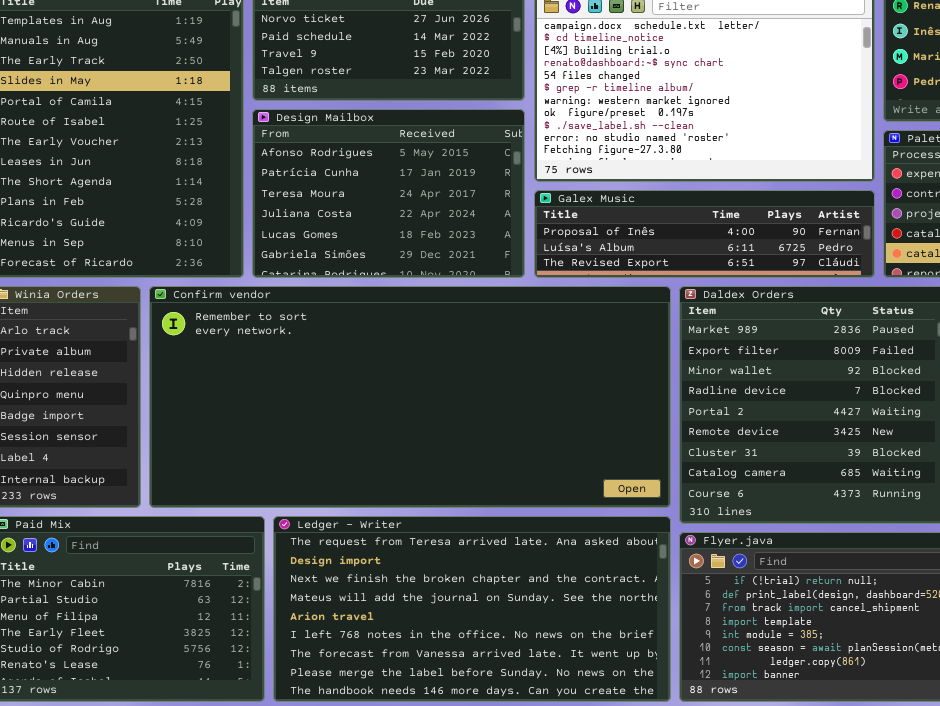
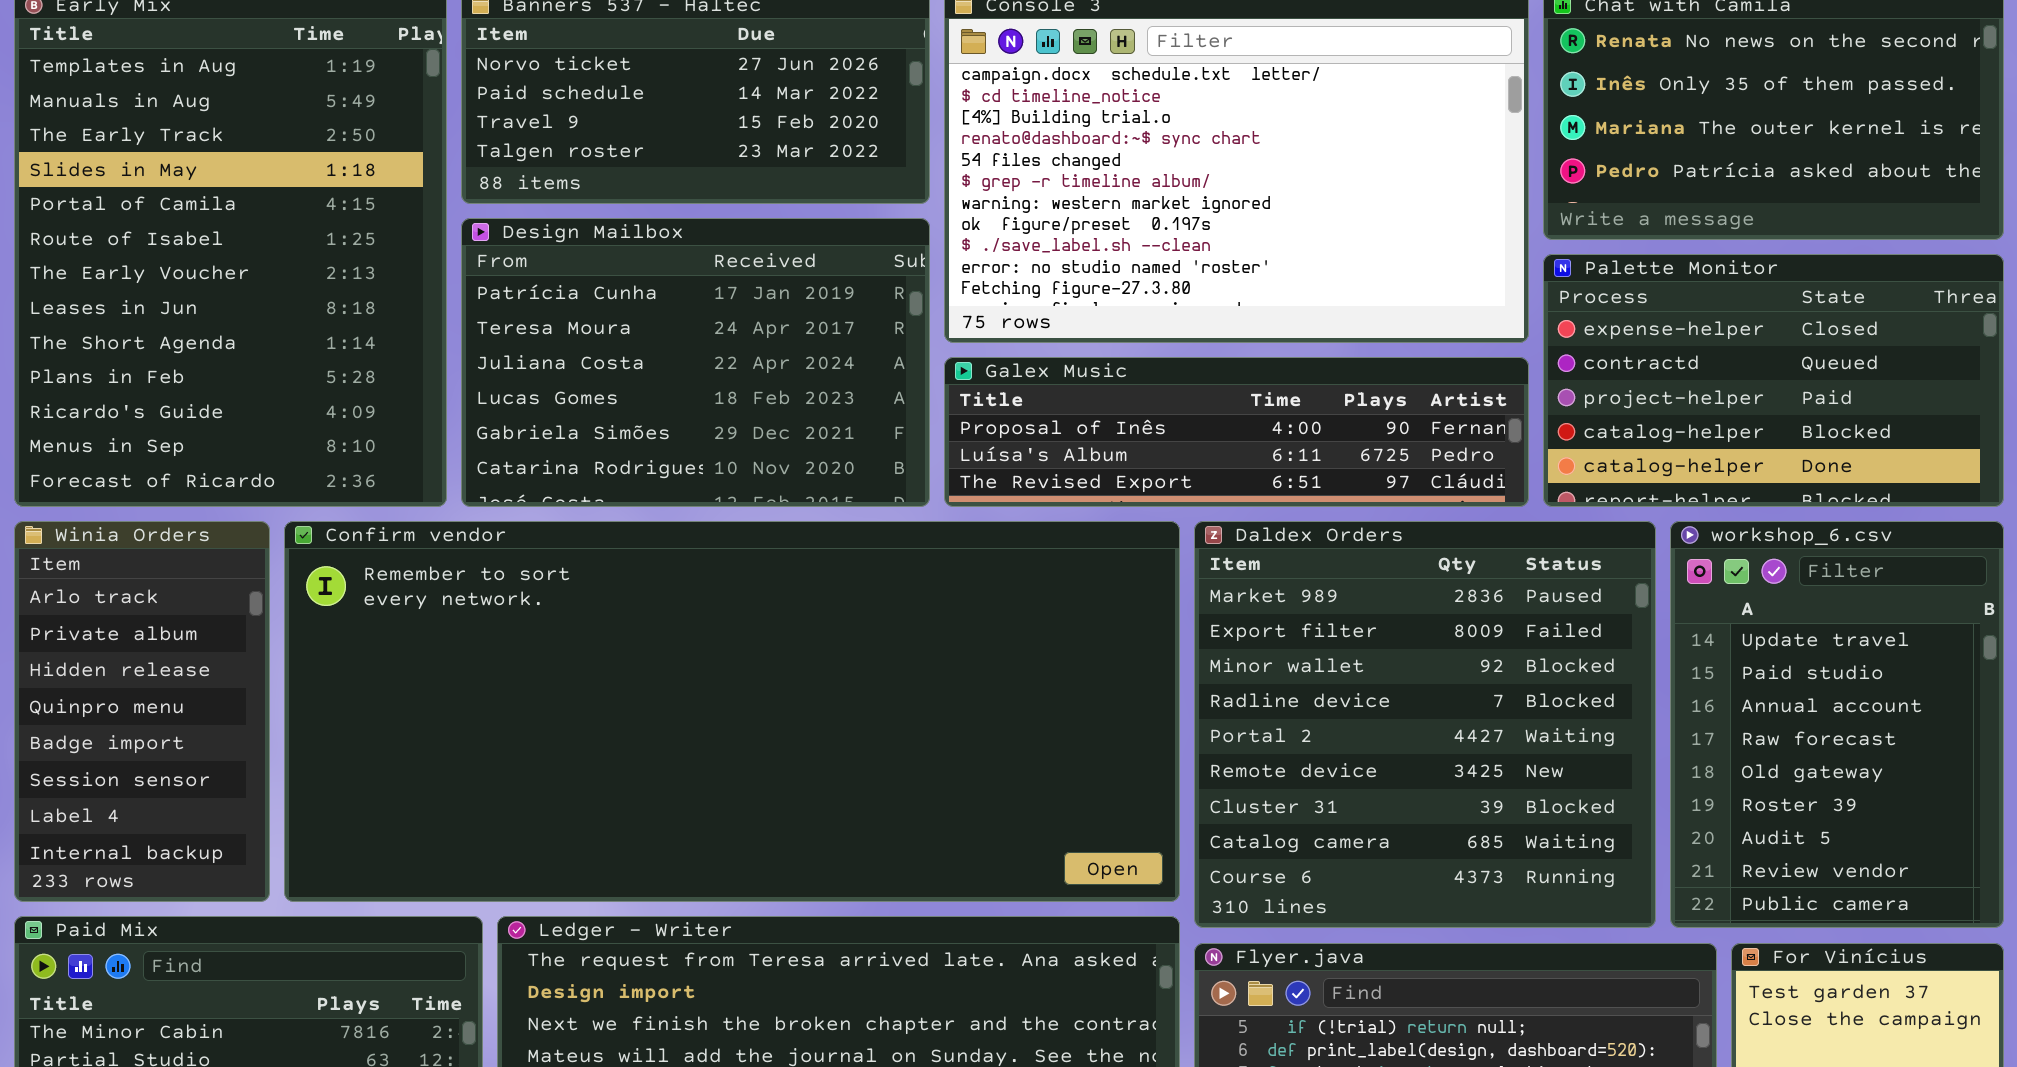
Design Mailbox: [252,109,525,278] -> [461,218,930,507], scrolled down 1 row

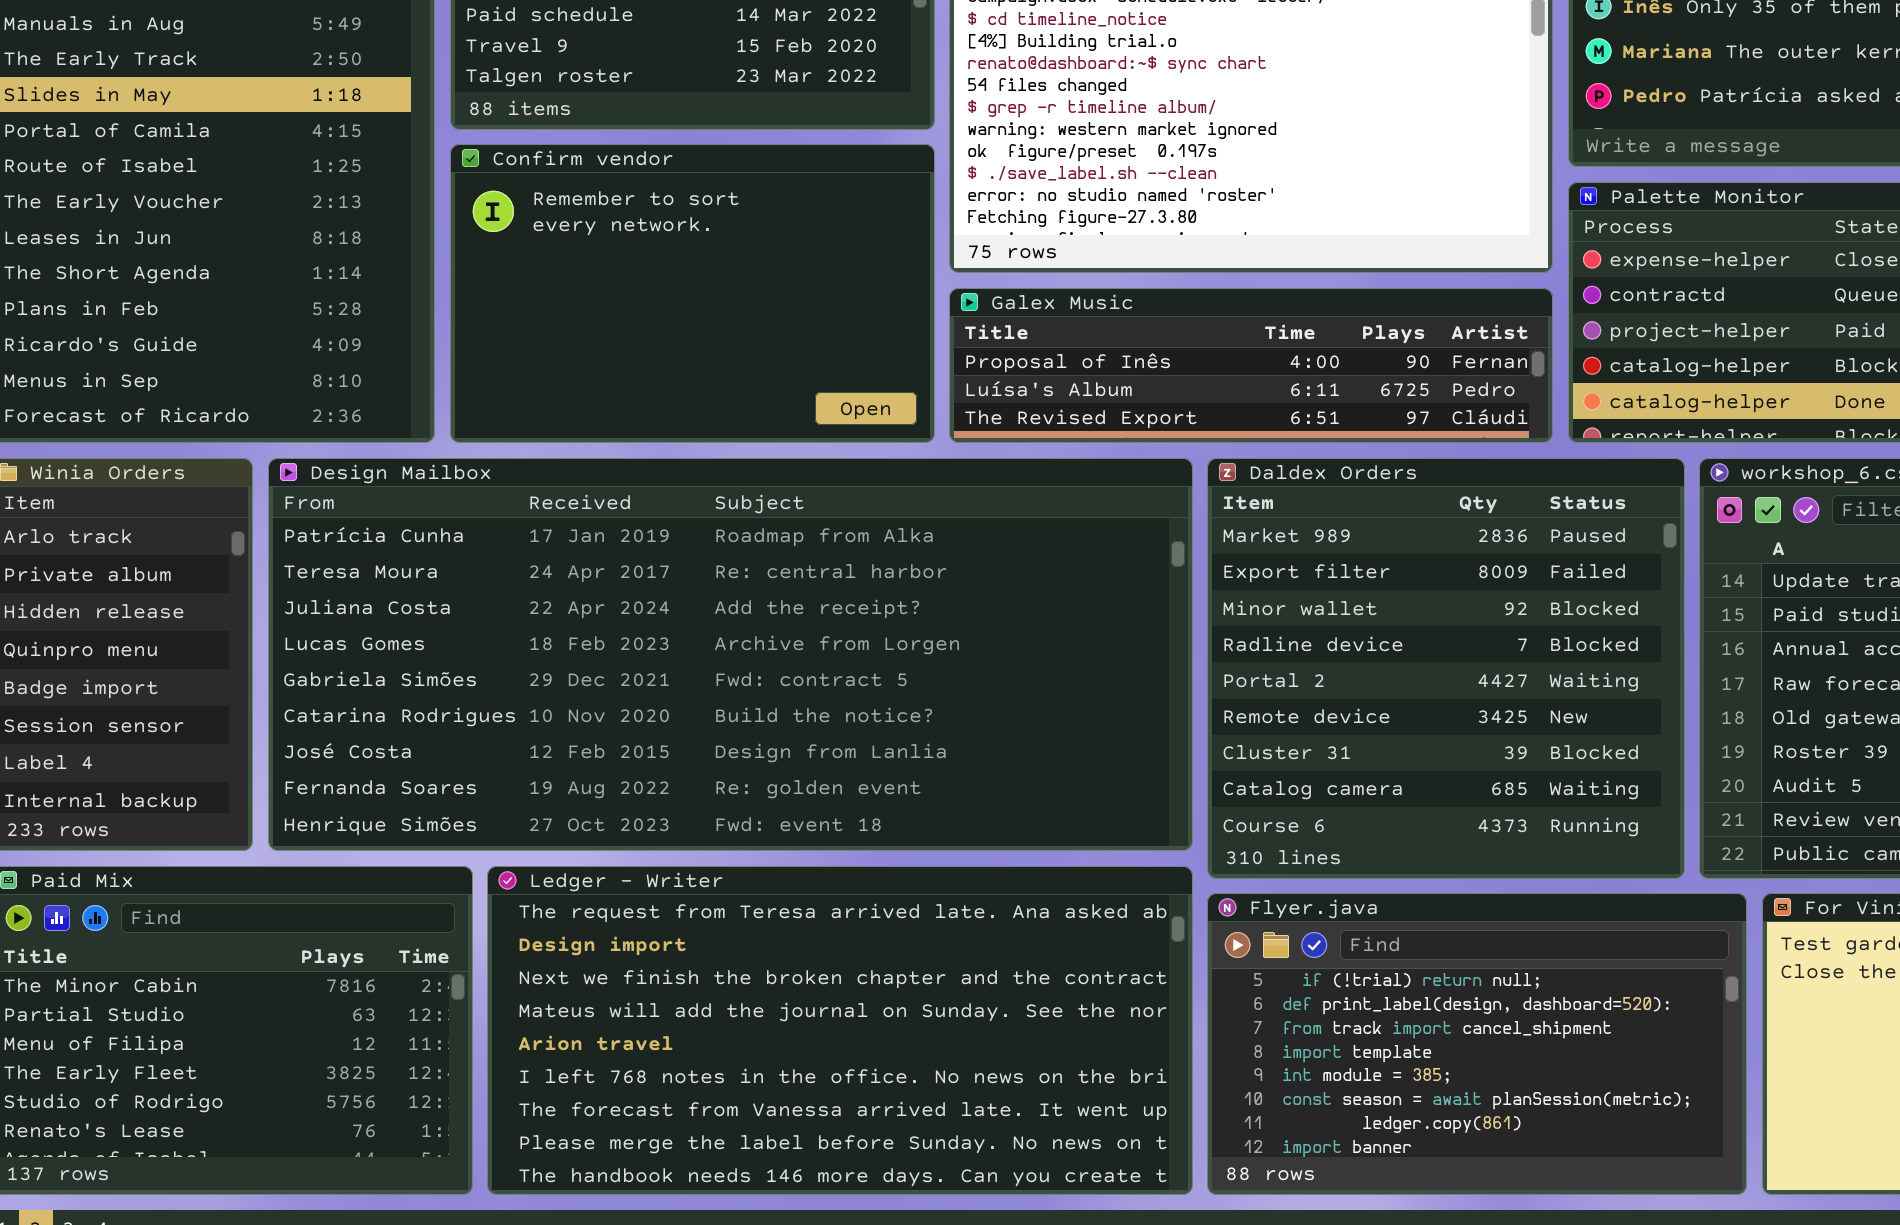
Design Mailbox: [461,218,930,507] -> [268,458,1193,851], moved, resized
Confirm vendor: [284,521,1180,902] -> [450,144,935,443], moved, resized

